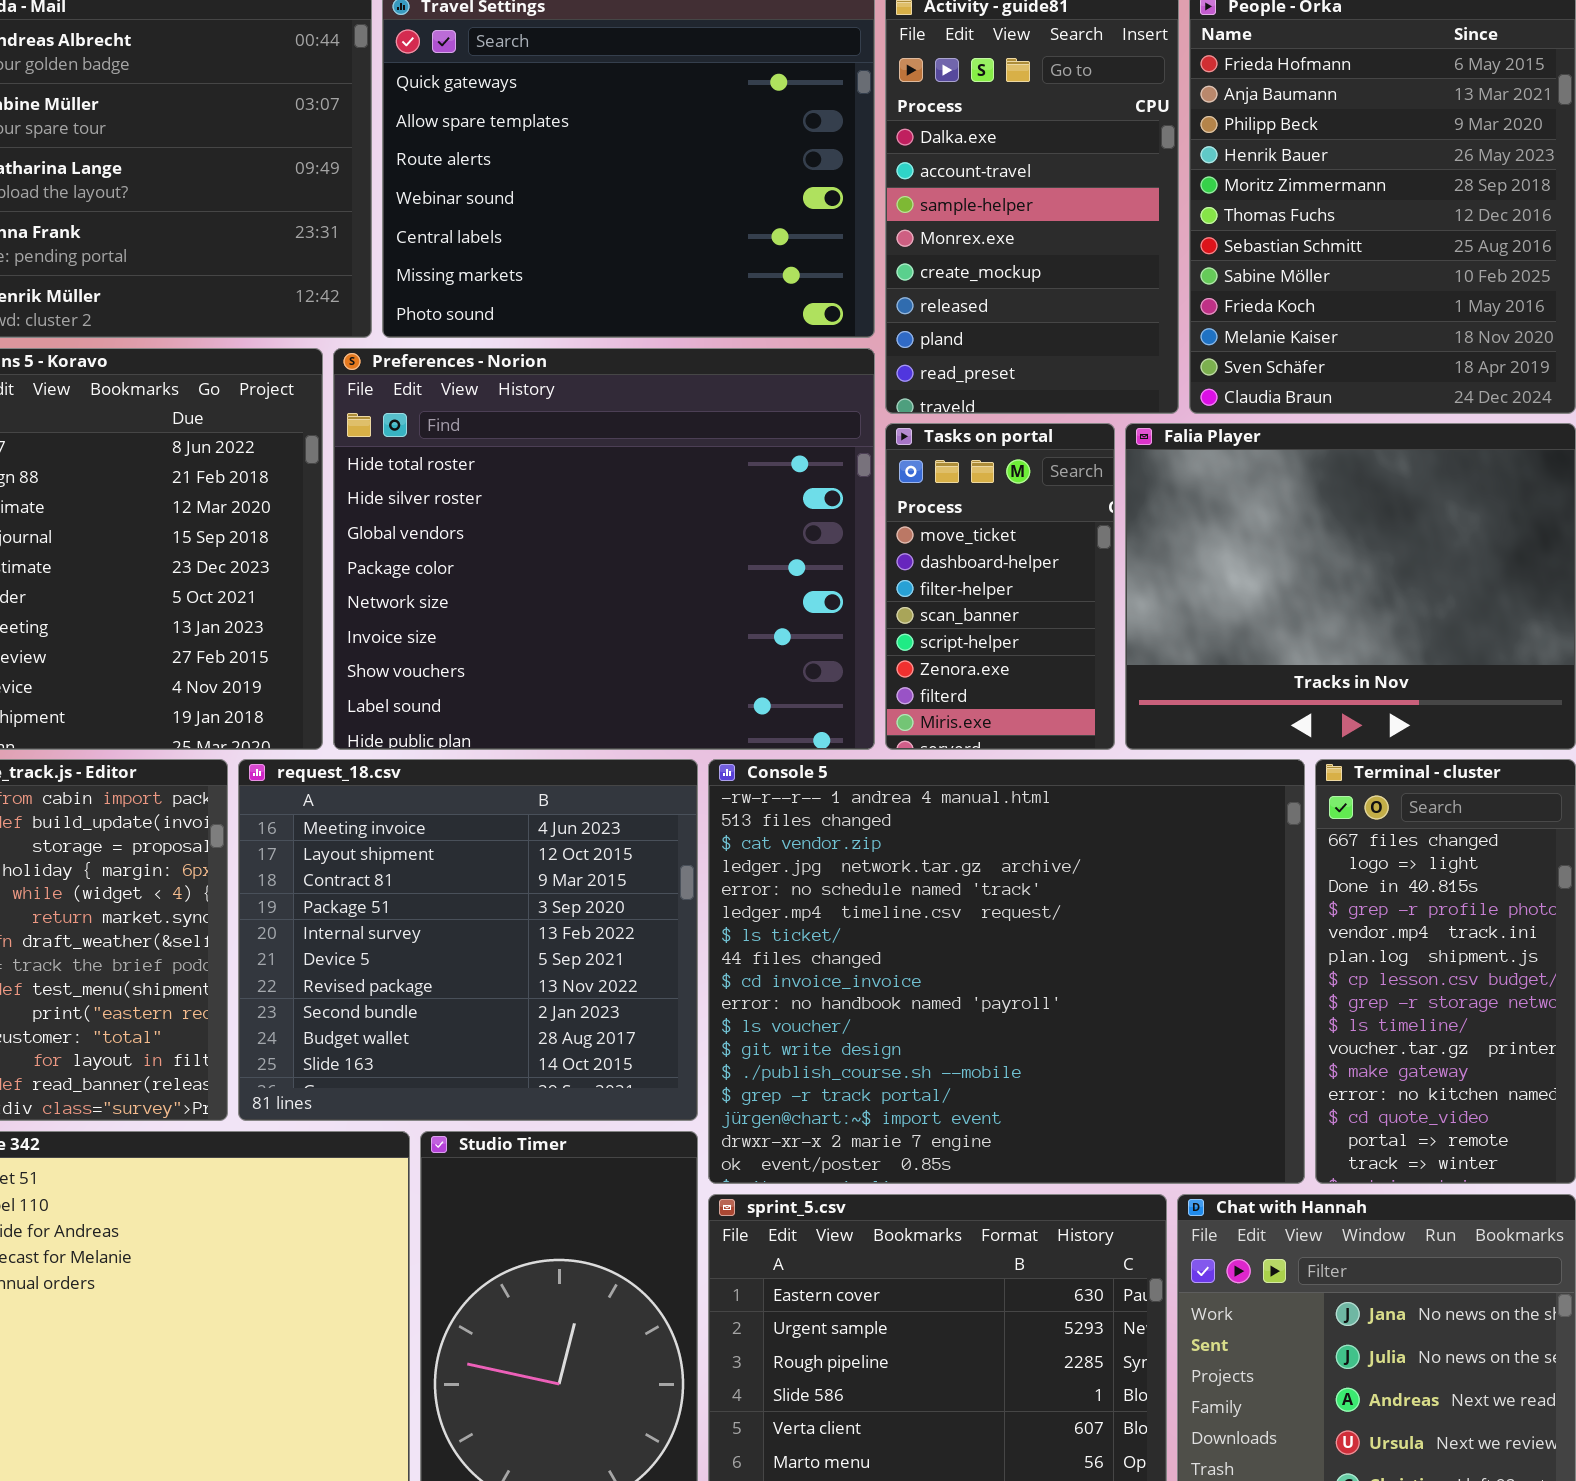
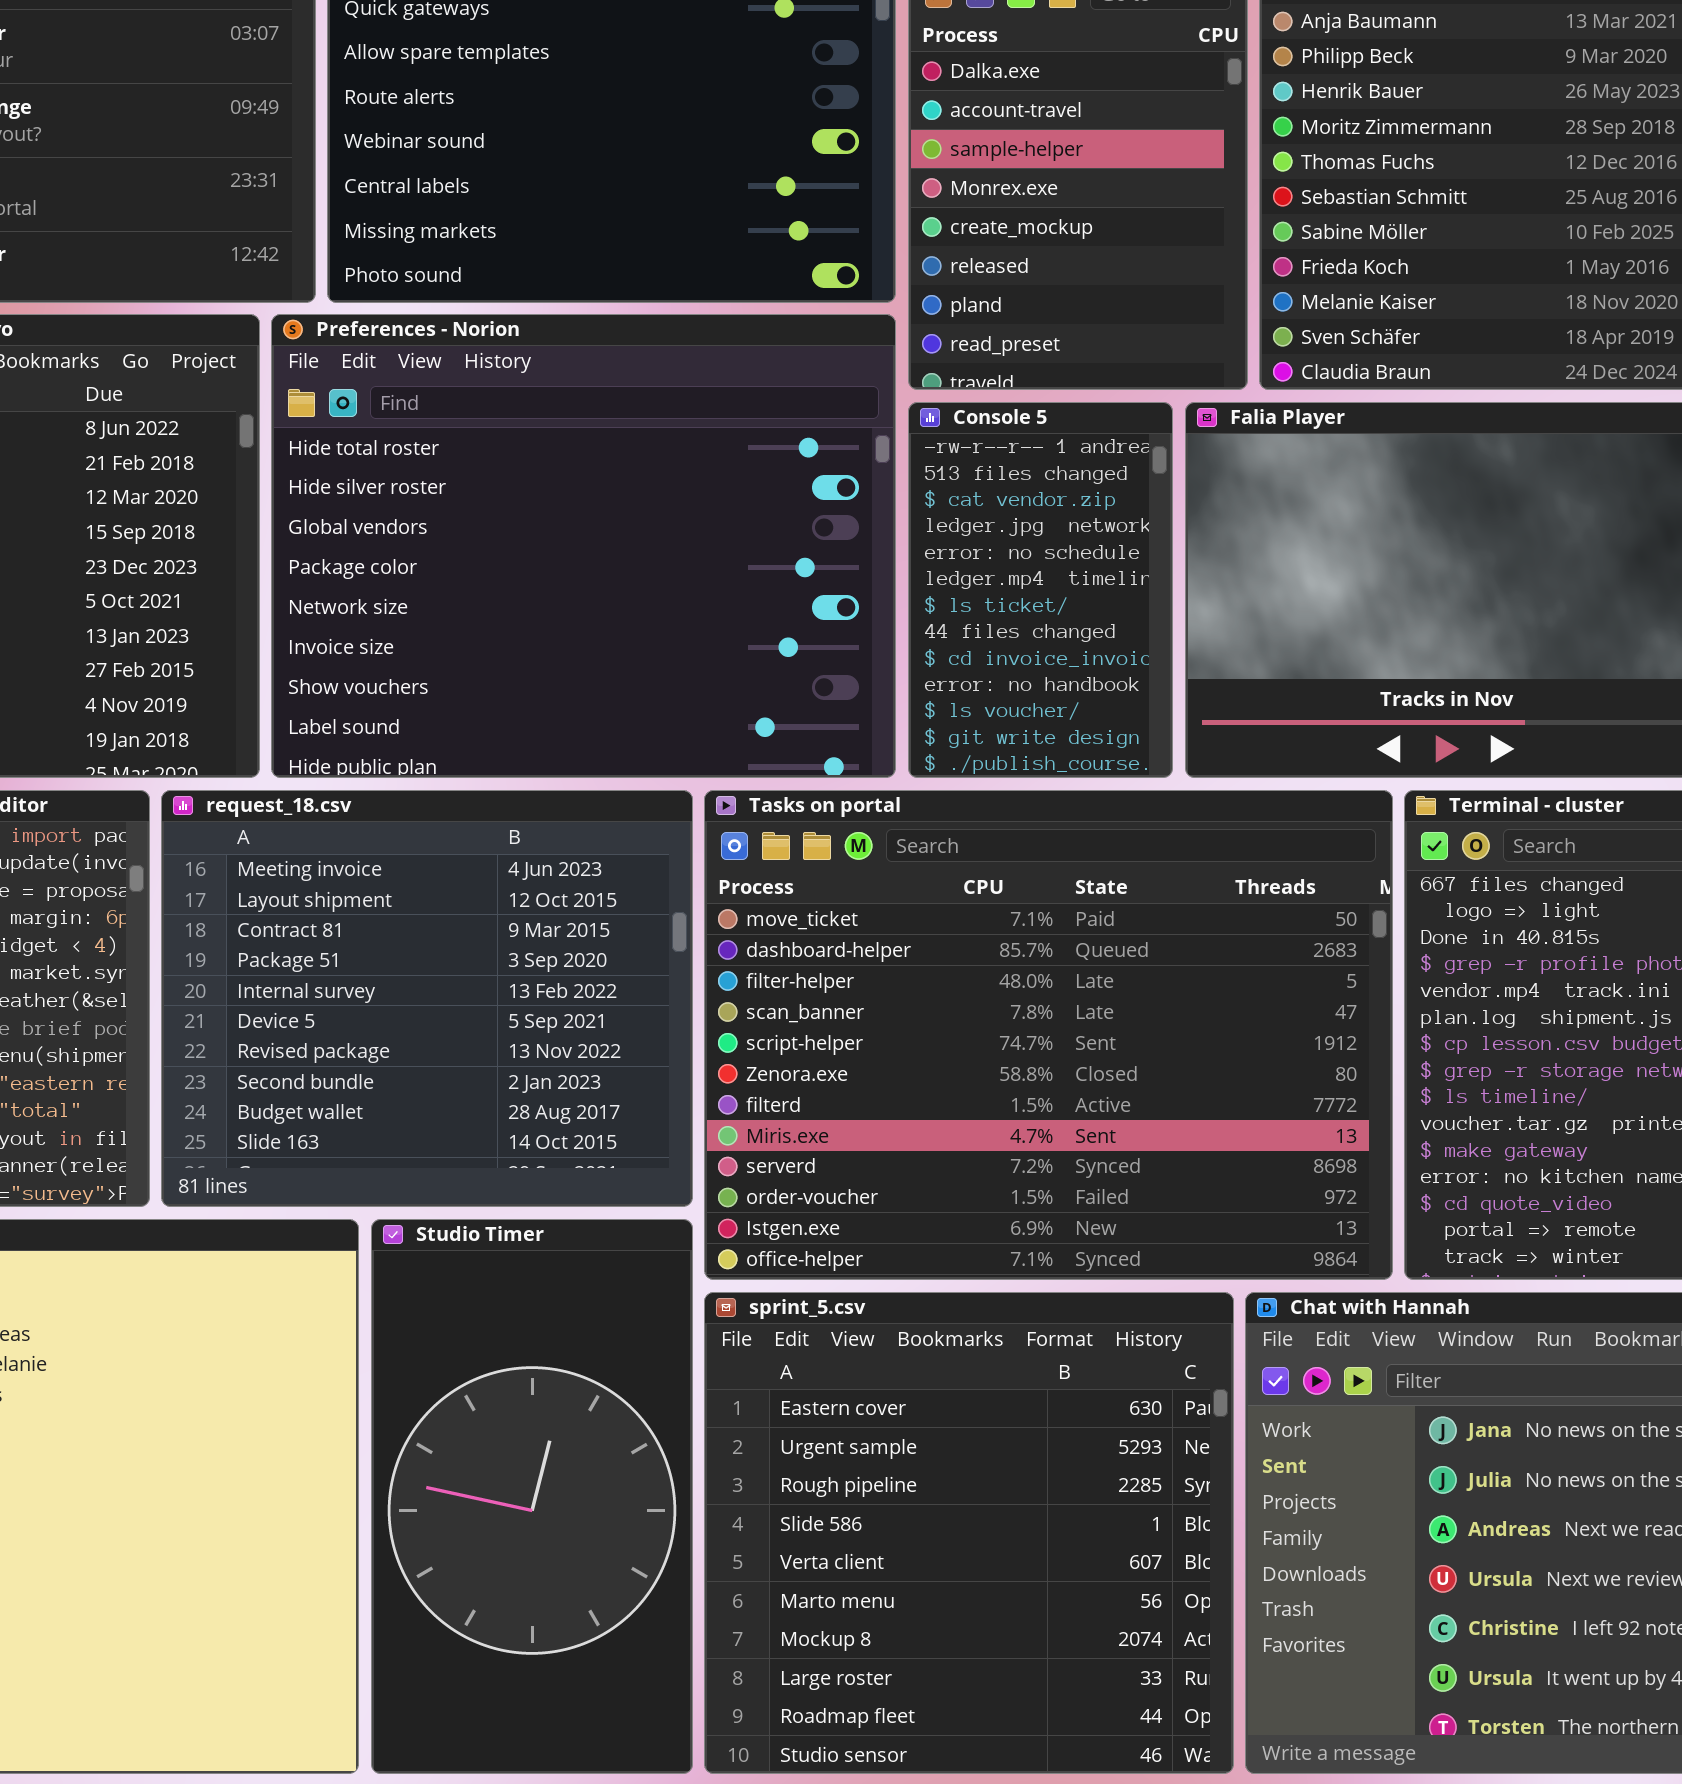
Tasks on portal: [885,423,1115,750] -> [704,790,1393,1280], moved, resized
Console 5: [708,759,1305,1184] -> [908,402,1173,778], moved, resized

